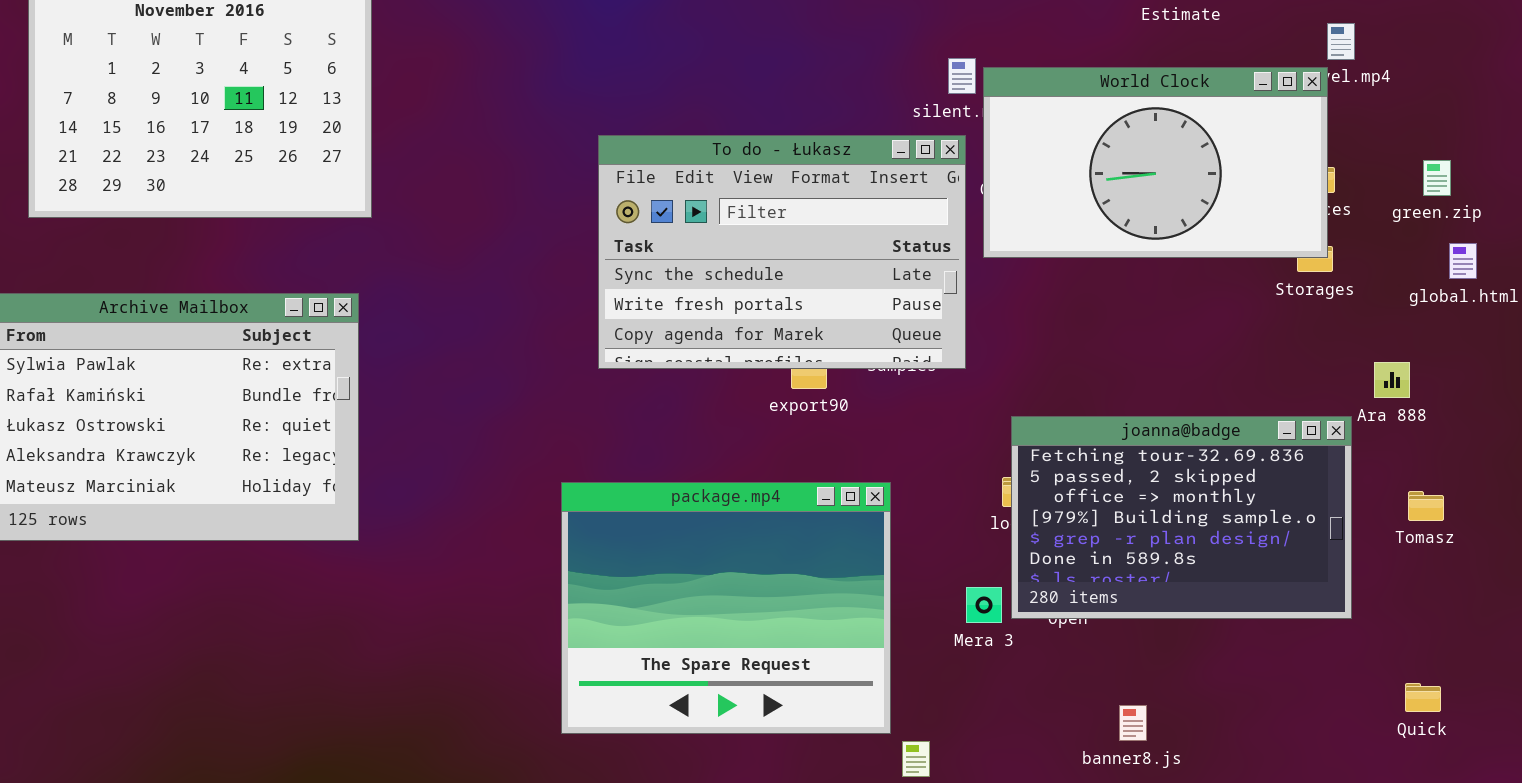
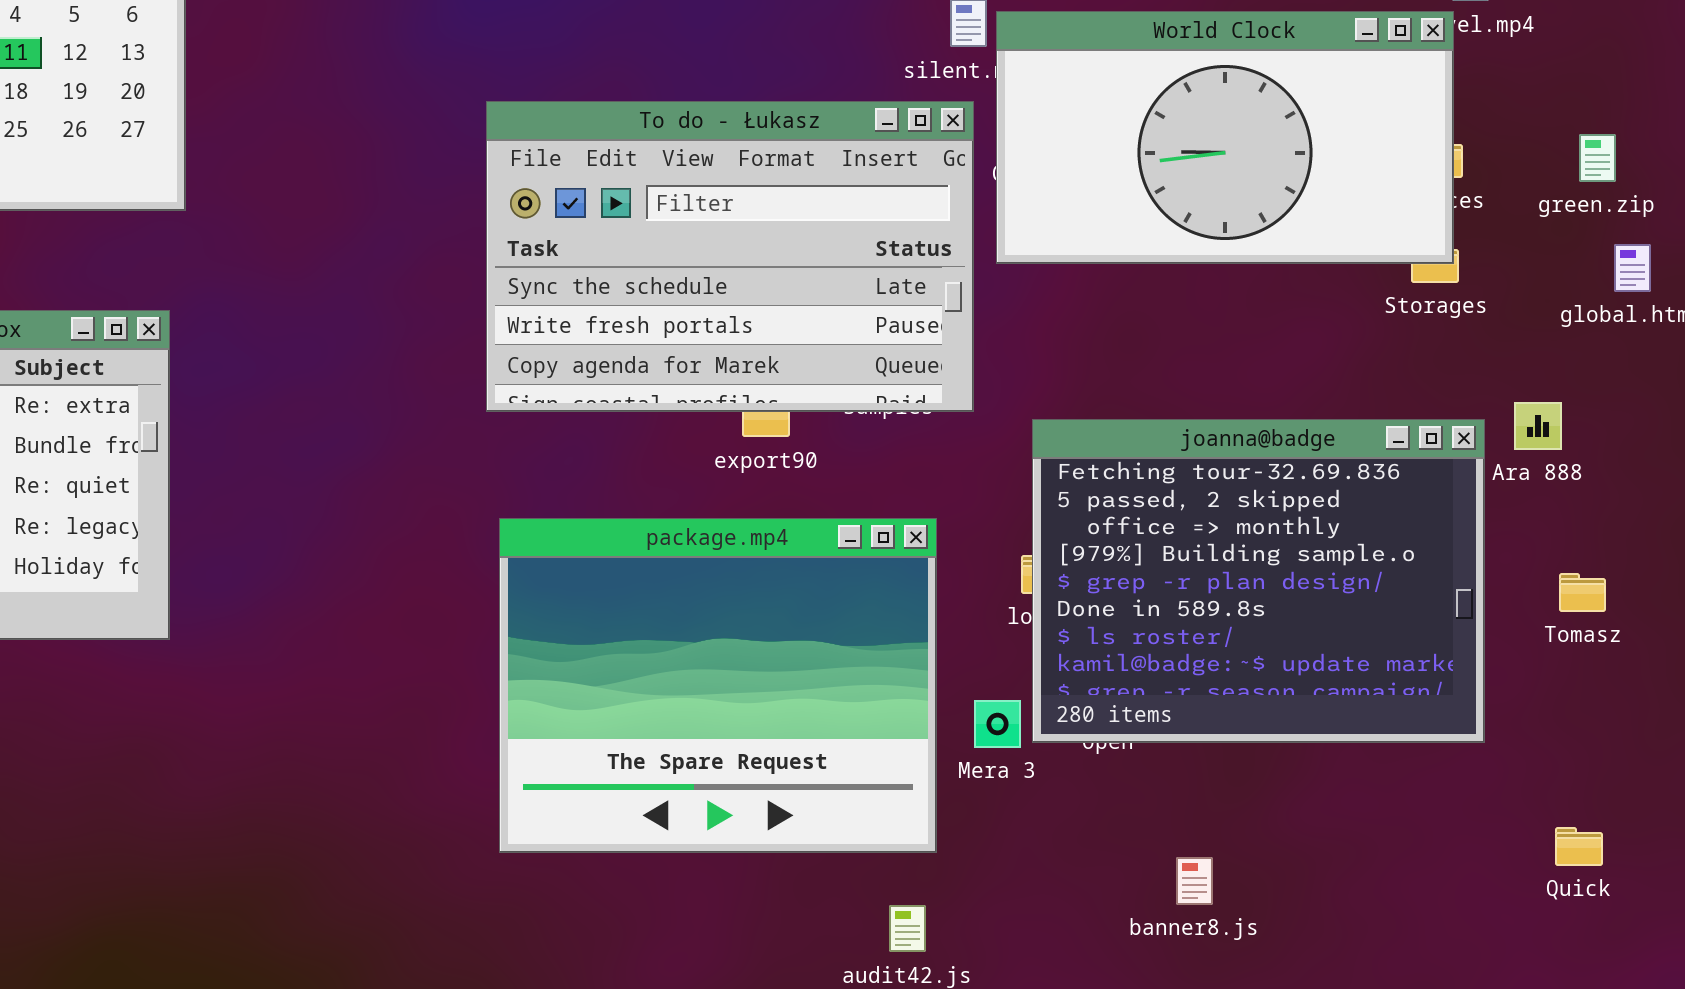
joanna@badge: [1011,416,1352,619] -> [1032,419,1485,743], resized
package.mp4: [561,482,891,734] -> [499,518,937,853], moved

